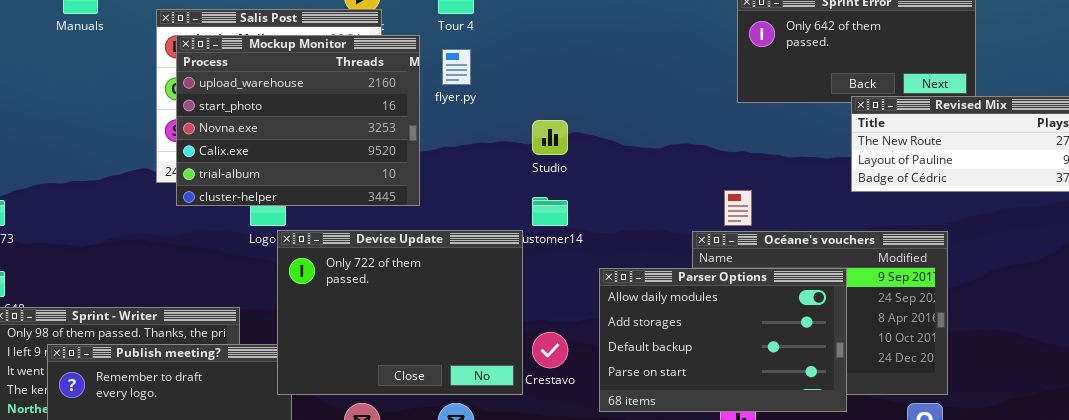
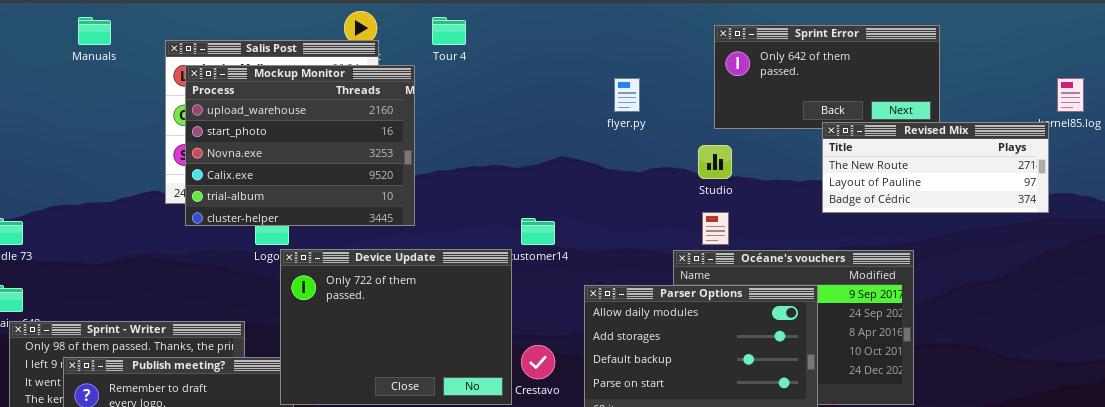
flyer.py: [442,49,471,85] -> [614,78,640,112], moved
Studio: [532,120,568,155] -> [698,145,732,179], moved

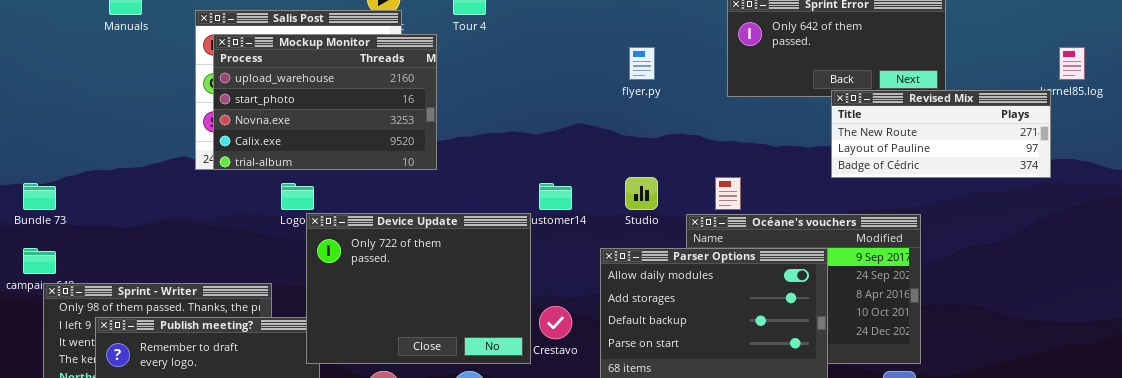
Mockup Monitor: [185,65,415,226] -> [213,34,437,170], resized
Studio: [698,145,732,179] -> [625,177,658,210], moved

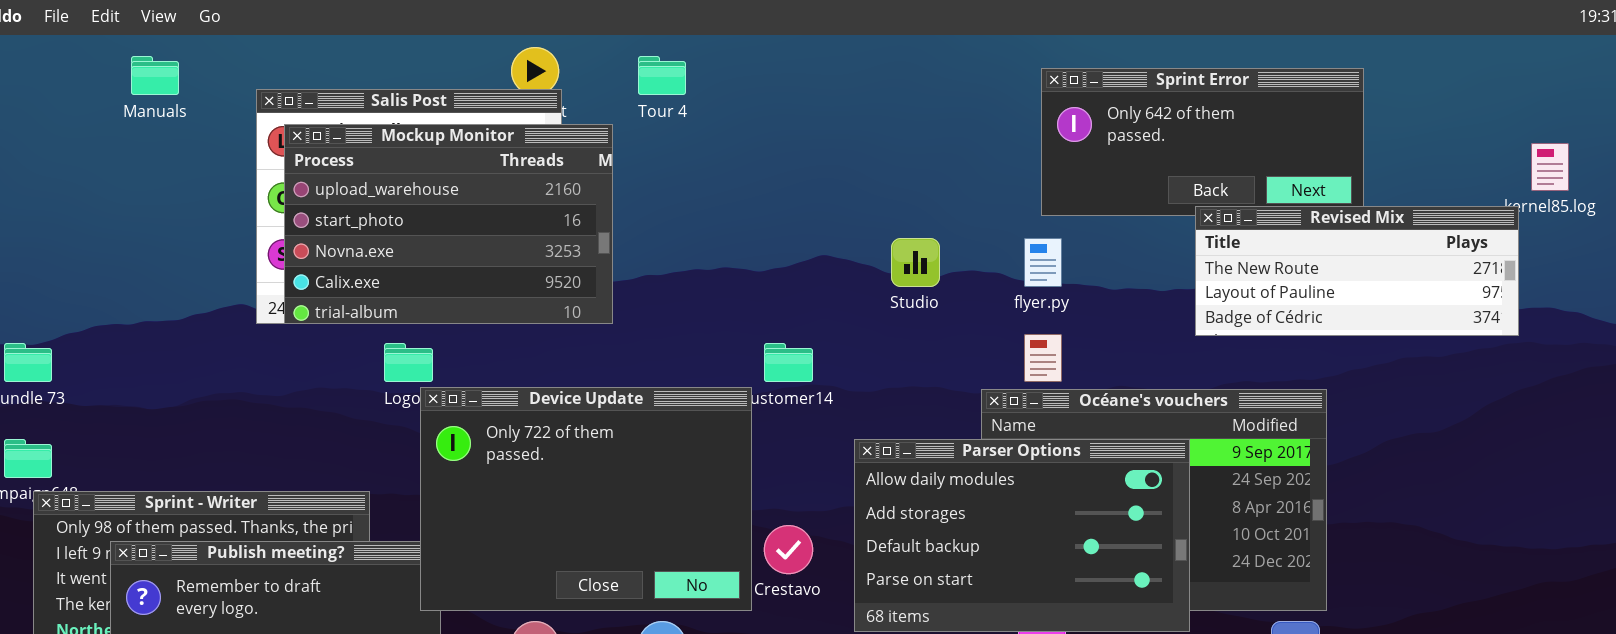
flyer.py: [629,47,655,80] -> [1024,238,1062,287], moved
Studio: [625,177,658,210] -> [891,238,940,287], moved

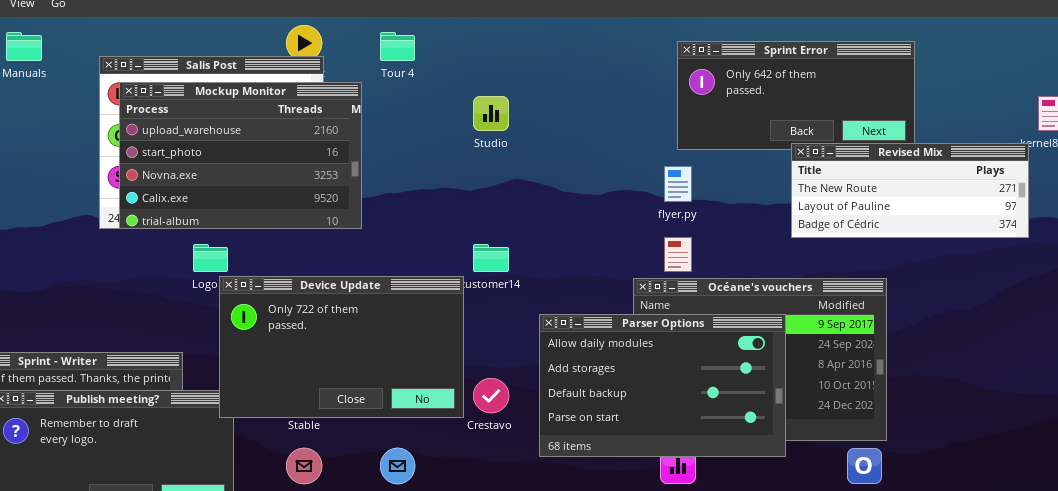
Studio: [891,238,940,287] -> [473,96,509,131], moved
Device Update: [420,387,752,611] -> [219,276,464,418], resized

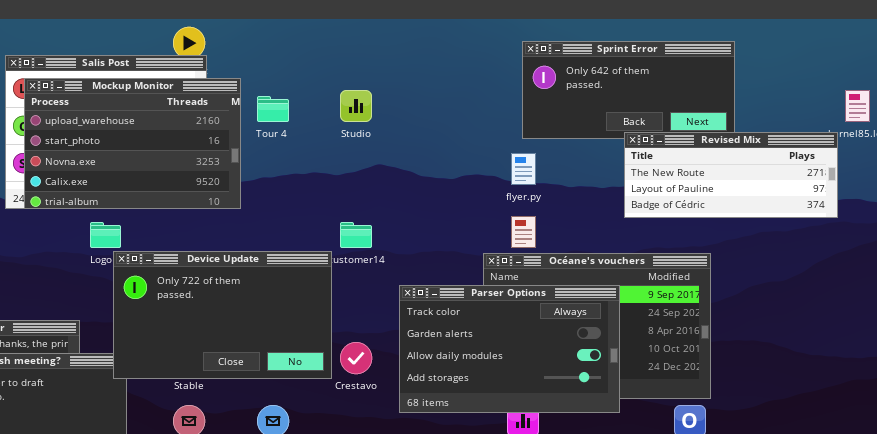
Tour 4: [380,32,415,61] -> [257,96,289,122], moved
Parser Options: [539,314,786,457] -> [399,285,620,413], scrolled up 2 rows

